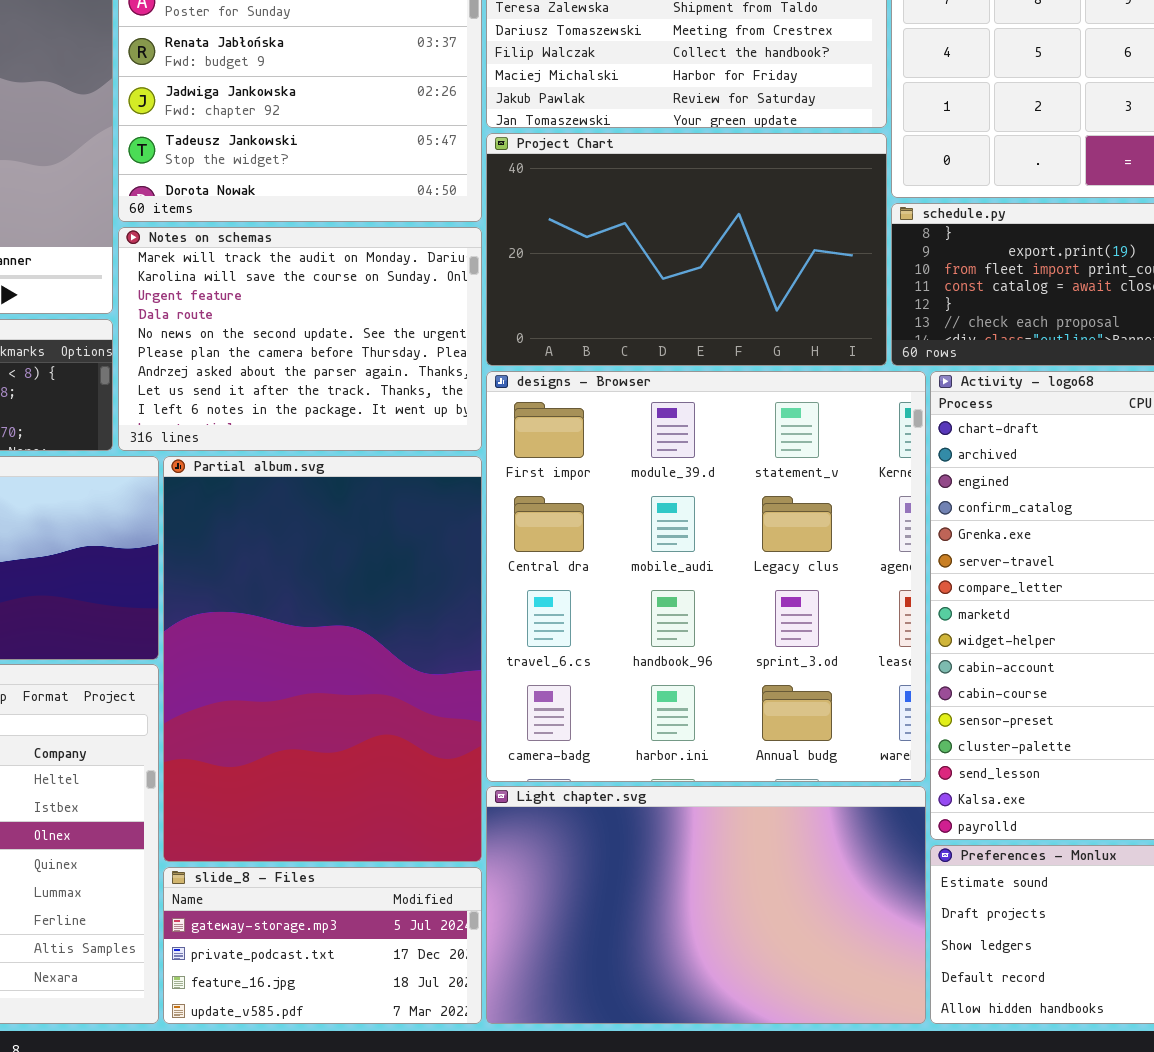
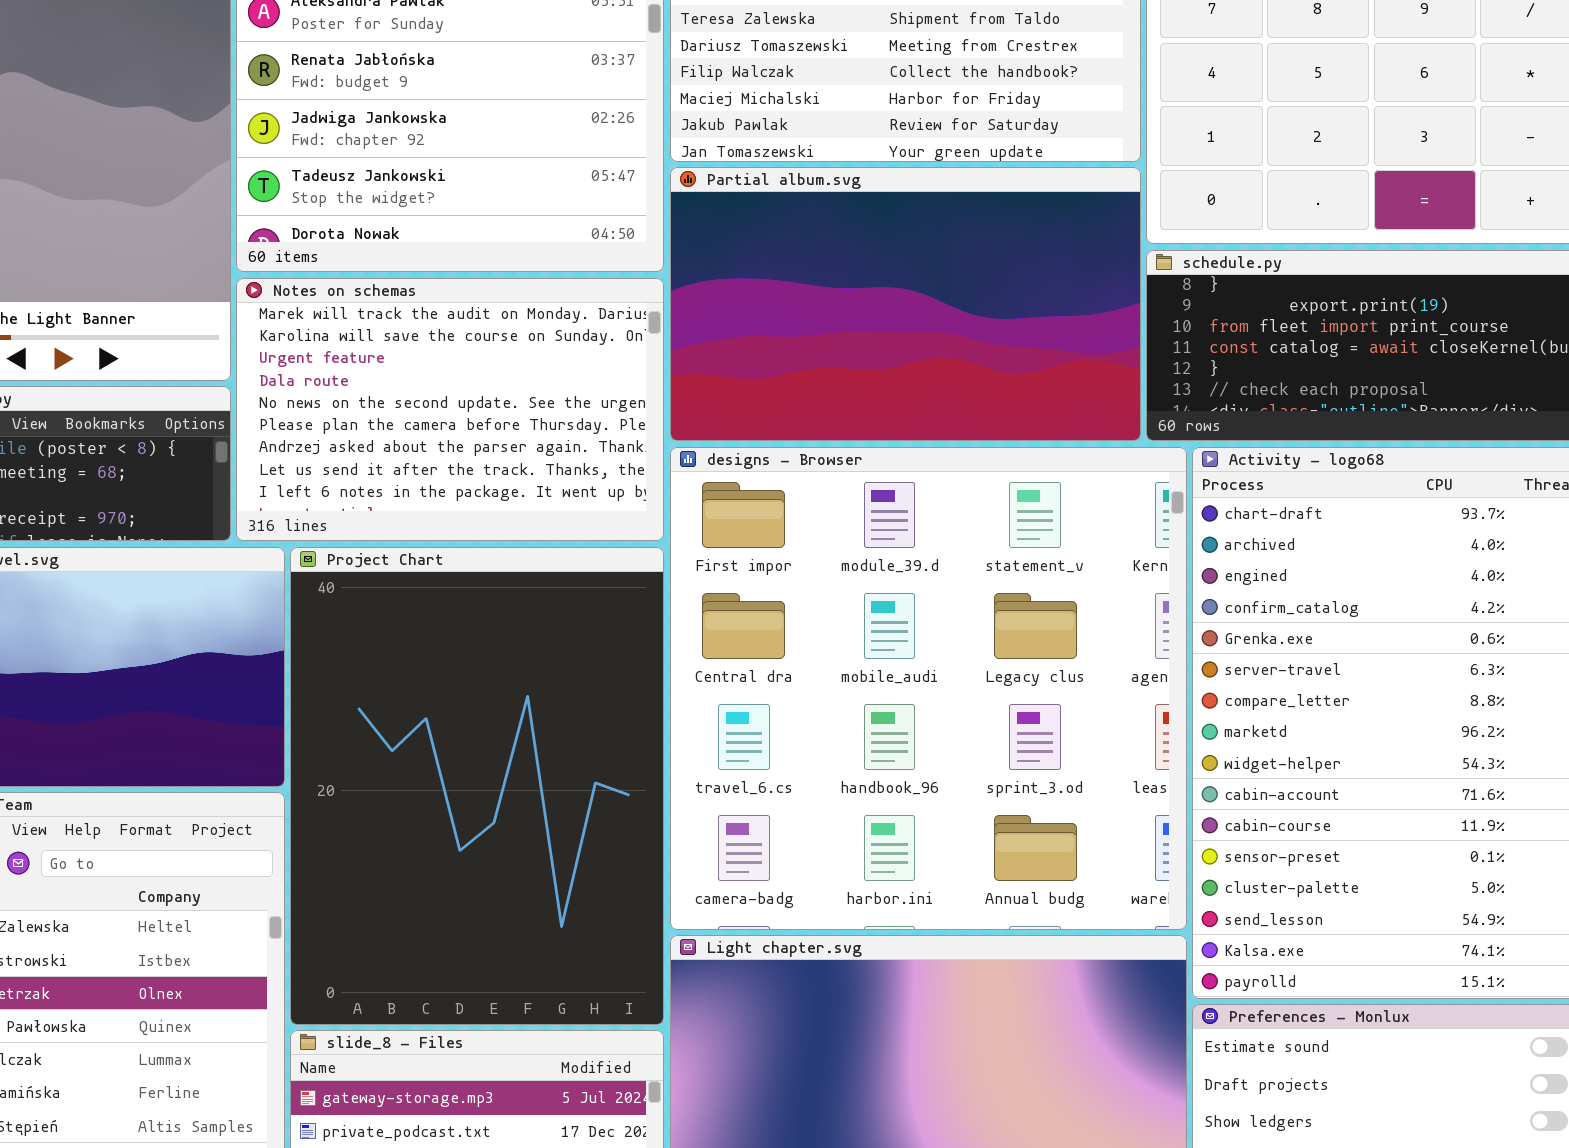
Project Chart: [486,133,887,366] -> [290,547,664,1025], moved, resized
Partial album.svg: [163,456,482,862] -> [670,167,1141,441], moved, resized

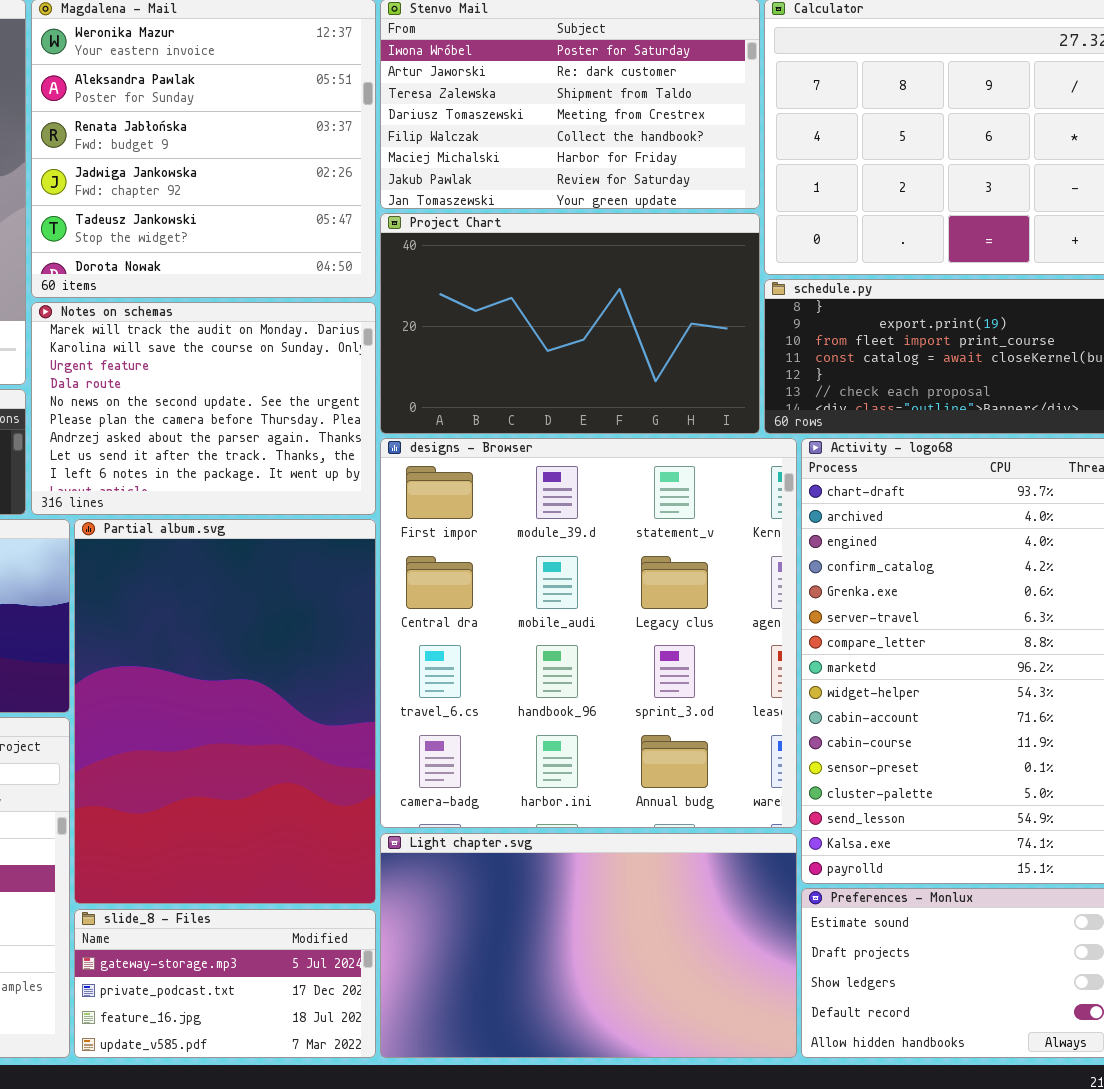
Partial album.svg: [670,167,1141,441] -> [74,519,376,904], moved, resized
Project Chart: [290,547,664,1025] -> [380,213,760,434], moved, resized

